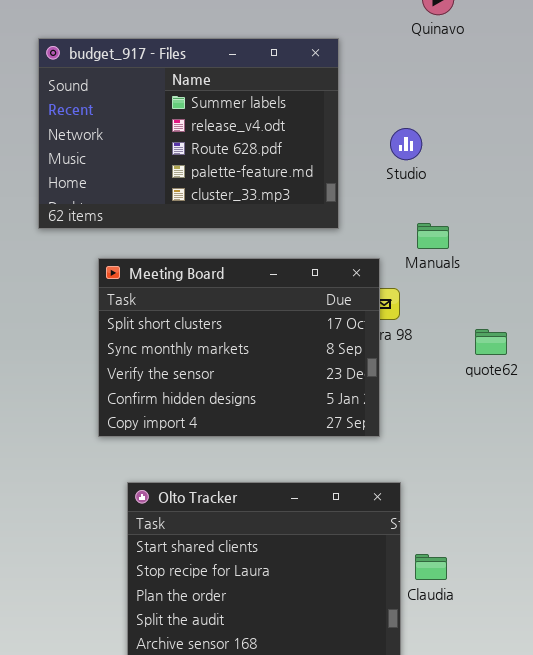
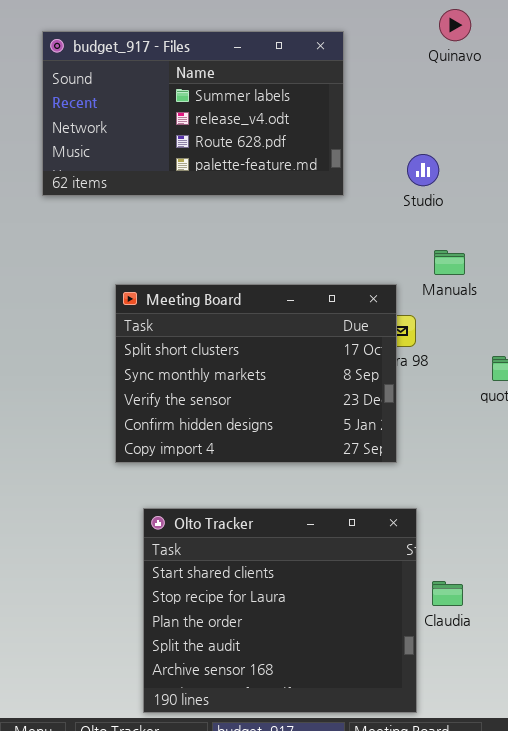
budget_917 - Files: [38,38,339,229] -> [42,31,344,196], moved, resized

